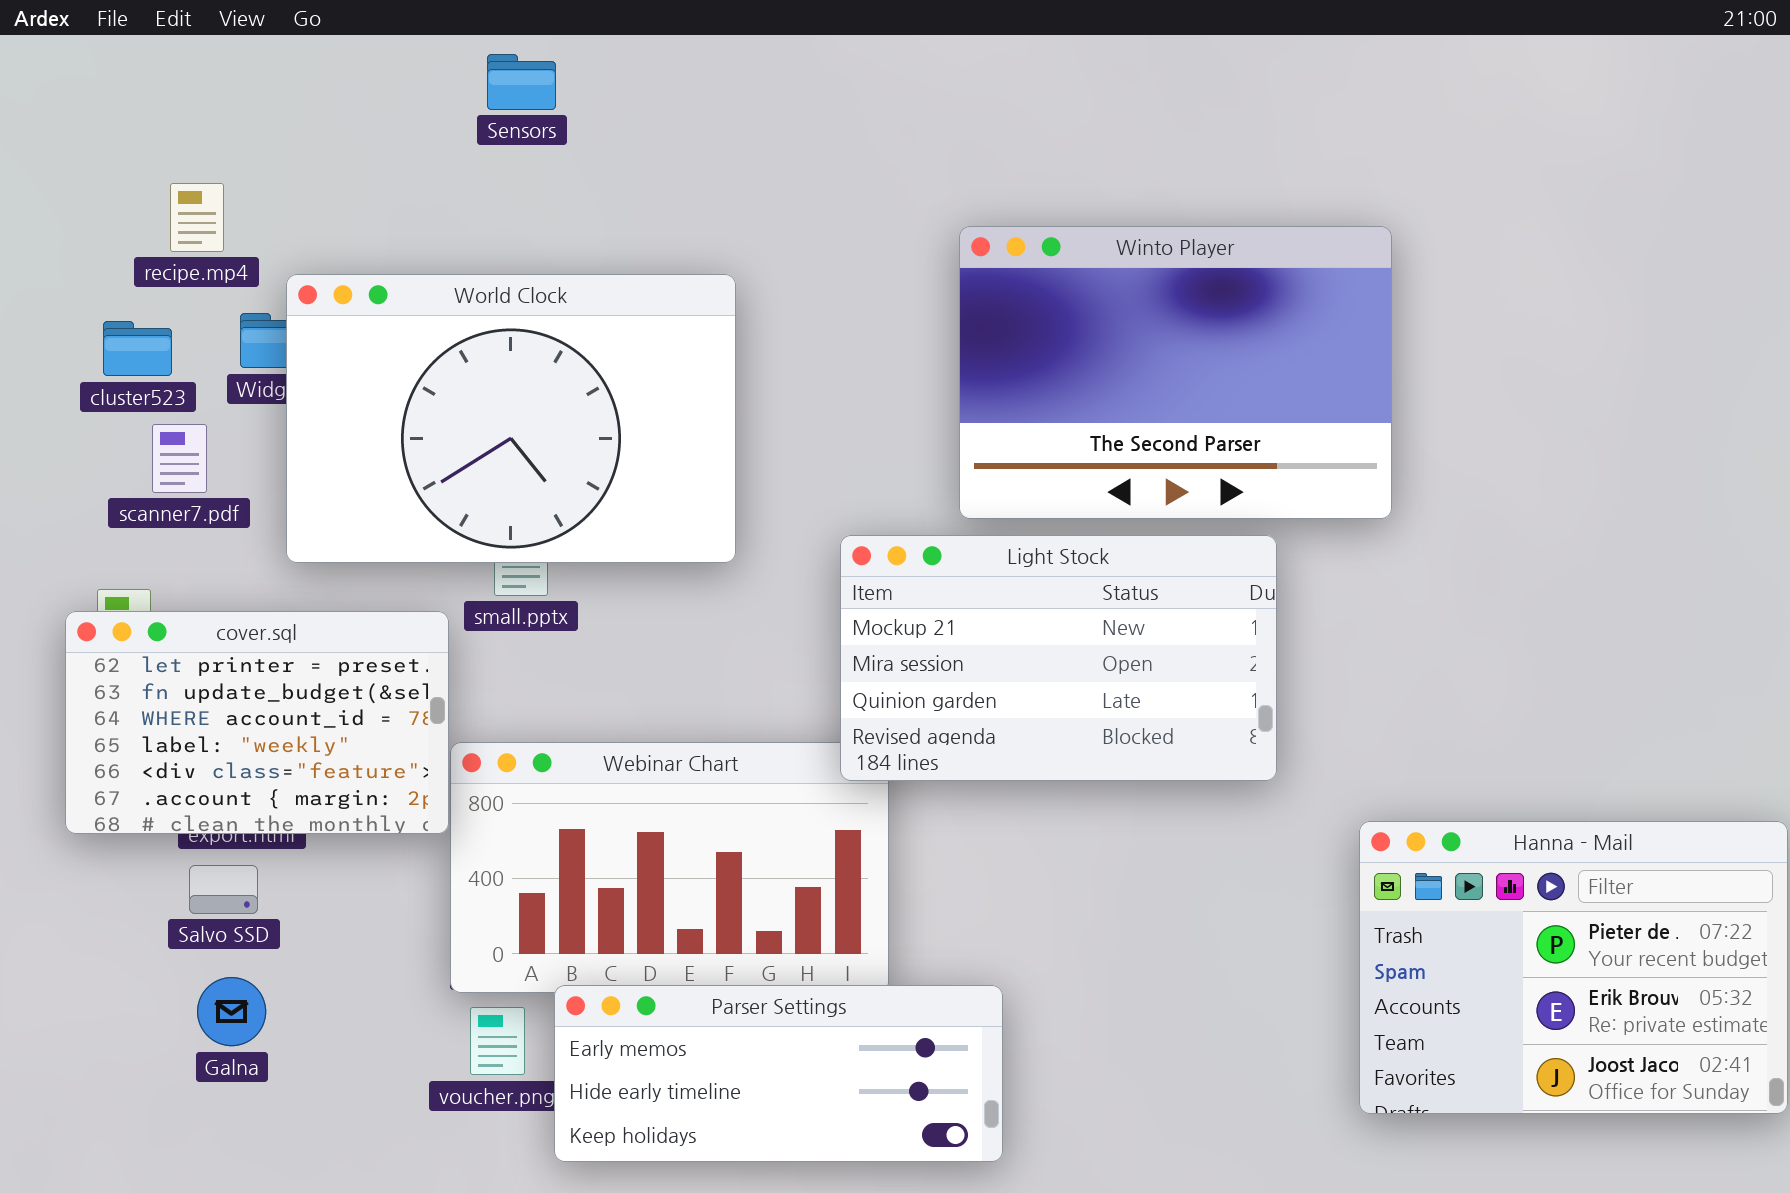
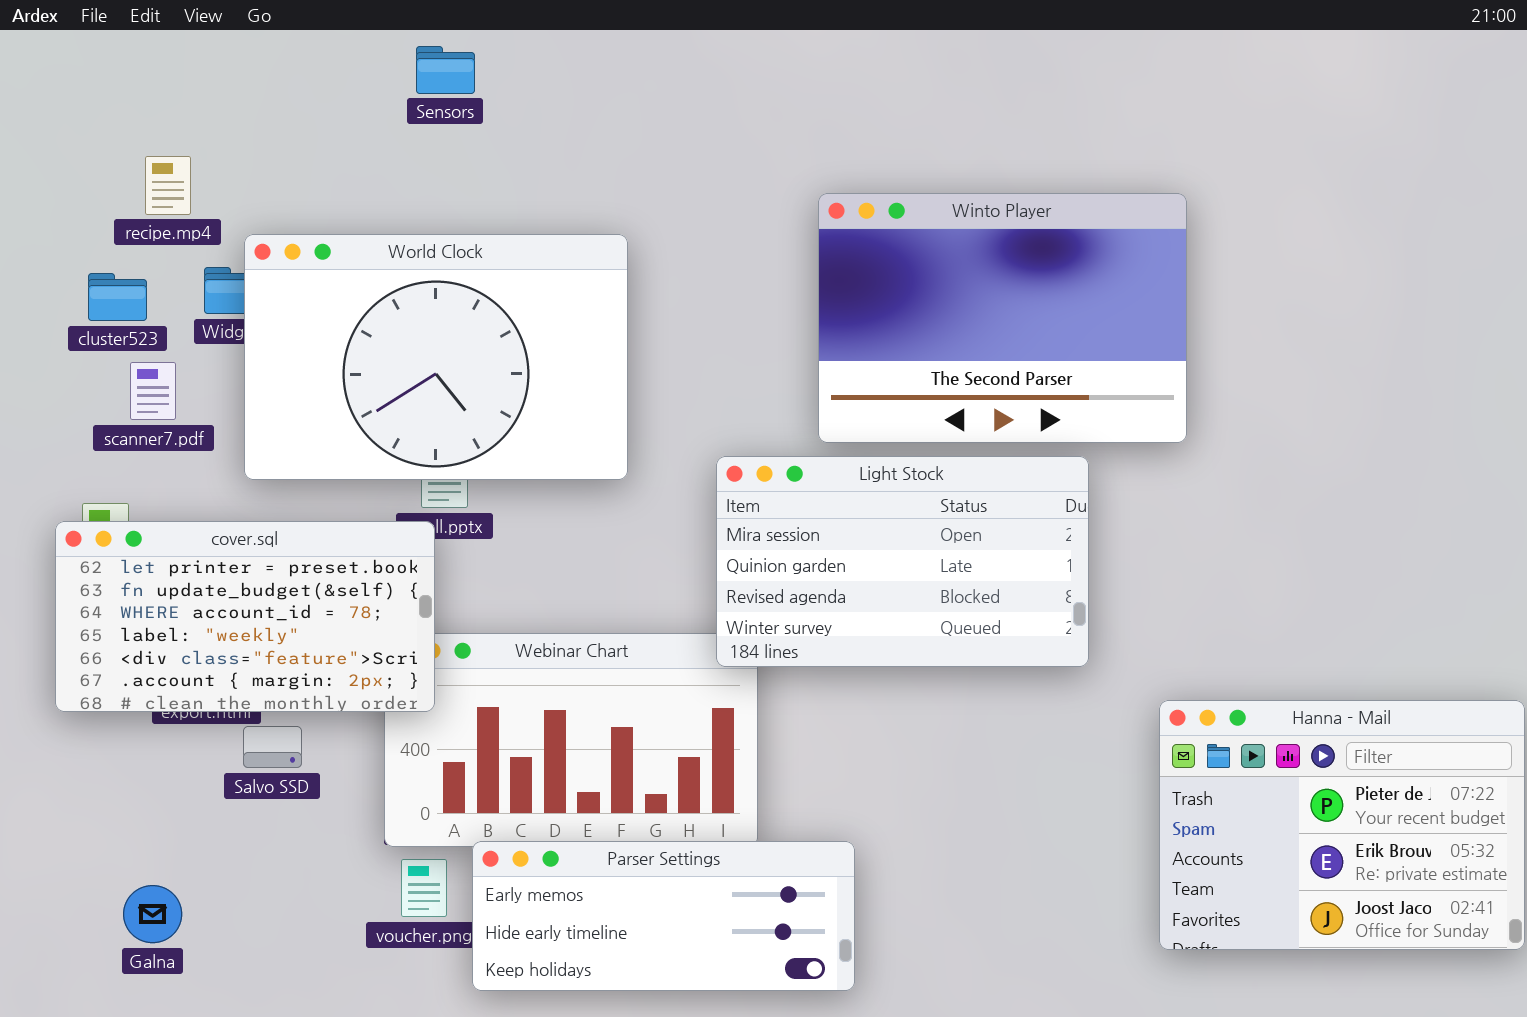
Light Stock: [840,535,1277,781] -> [716,456,1089,667], scrolled down 1 row
cover.sql: [65,611,449,834] -> [55,521,435,712], resized
Salvo SSD: [189,865,258,914] -> [243,726,302,768], moved
Galna: [197,977,266,1046] -> [123,885,182,943], moved

